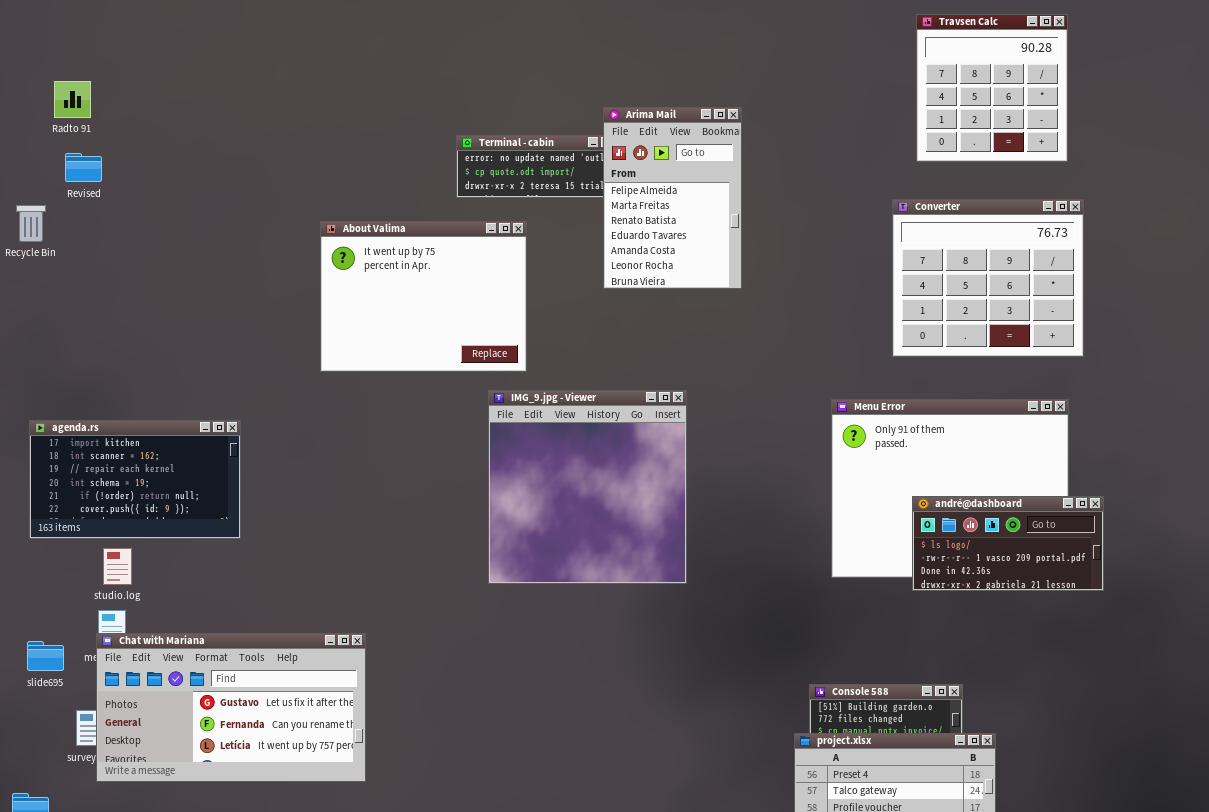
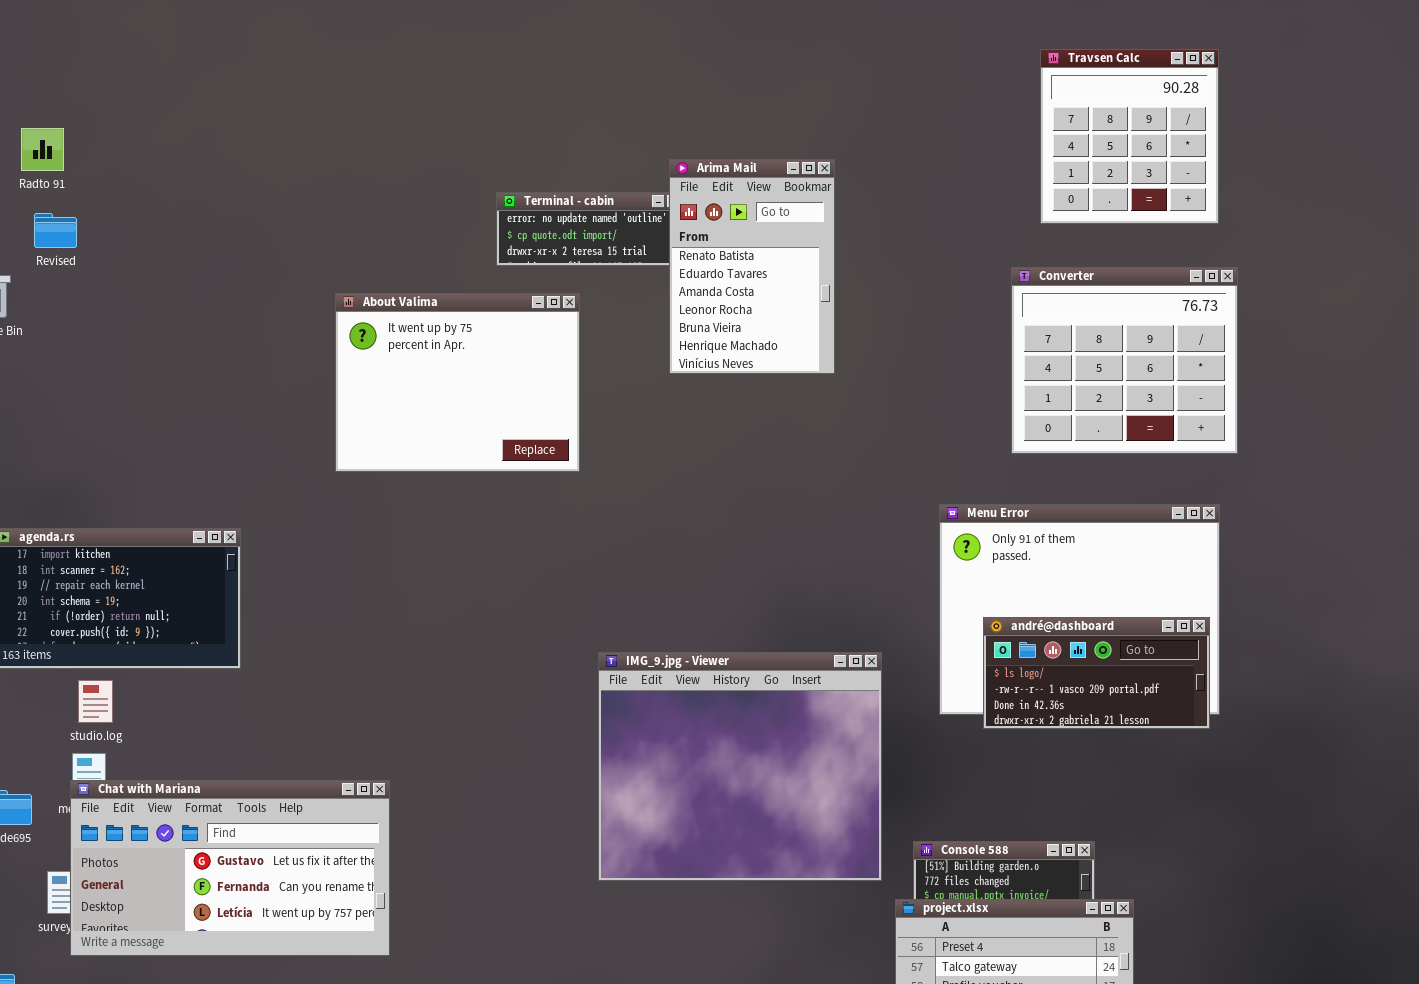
Arima Mail: [603,107,742,289] -> [669,159,835,374], scrolled down 2 rows
IMG_9.jpg - Viewer: [488,390,687,584] -> [598,652,882,881], moved, resized
andré@dashboard: [912,496,1104,591] -> [983,617,1210,729], moved

